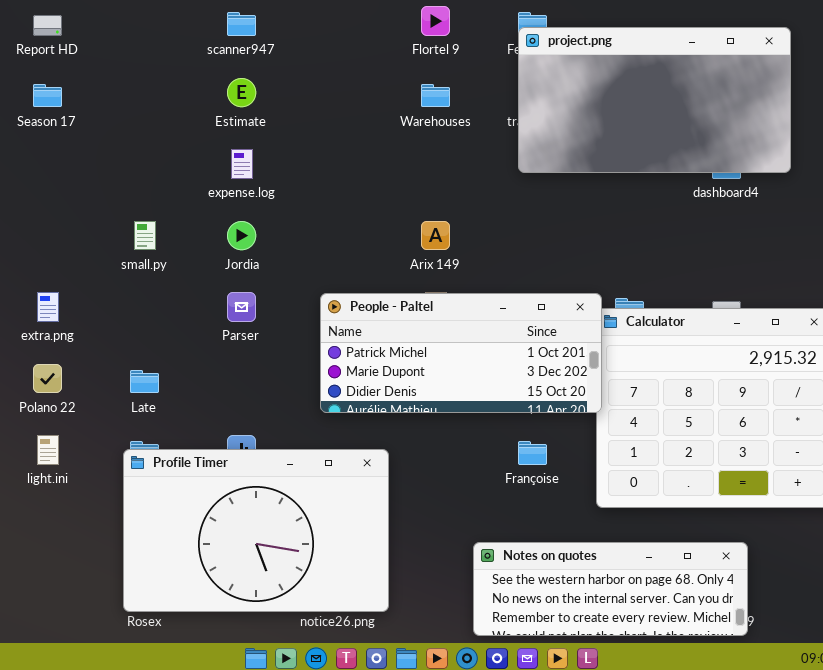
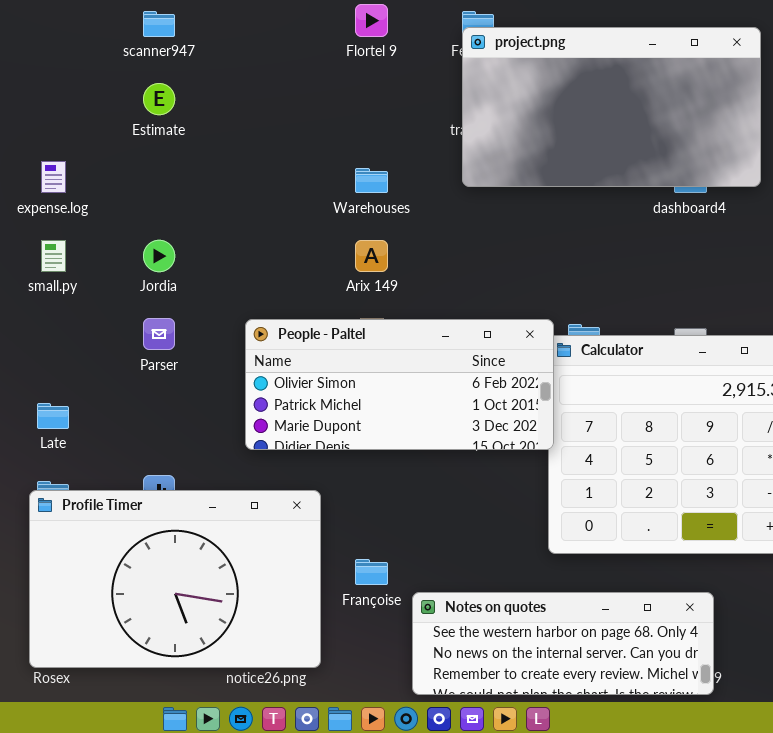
Warehouses: [421,84,450,107] -> [355,168,388,193], moved
expense.log: [231,149,253,179] -> [41,161,66,193], moved
People - Paltel: [320,293,602,413] -> [245,319,554,450], scrolled up 1 row
Françoise: [518,441,547,465] -> [355,559,388,585], moved

